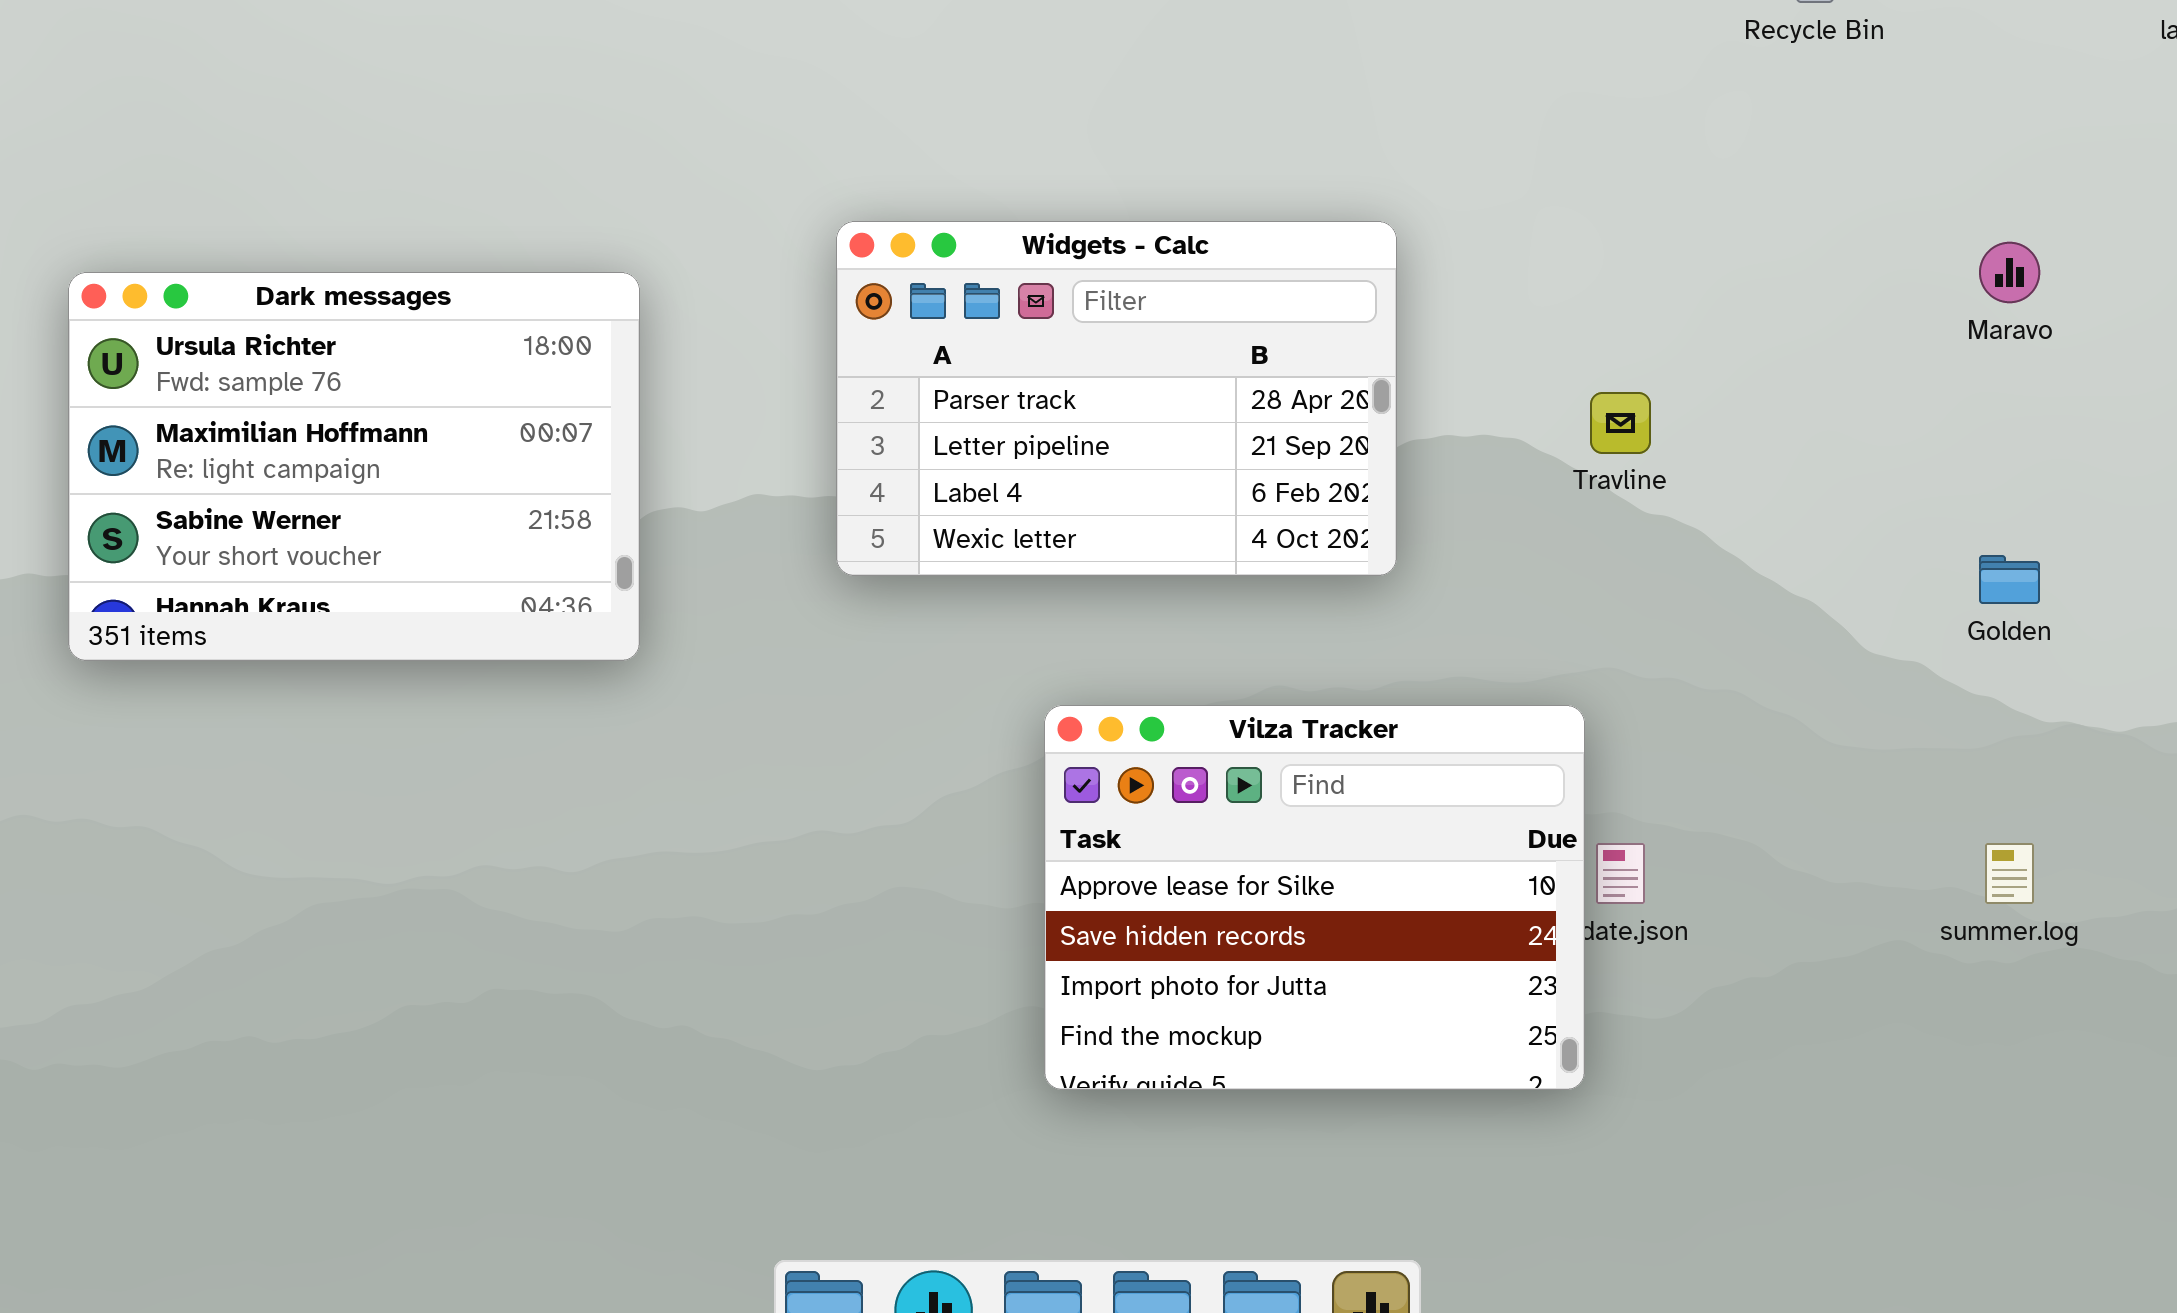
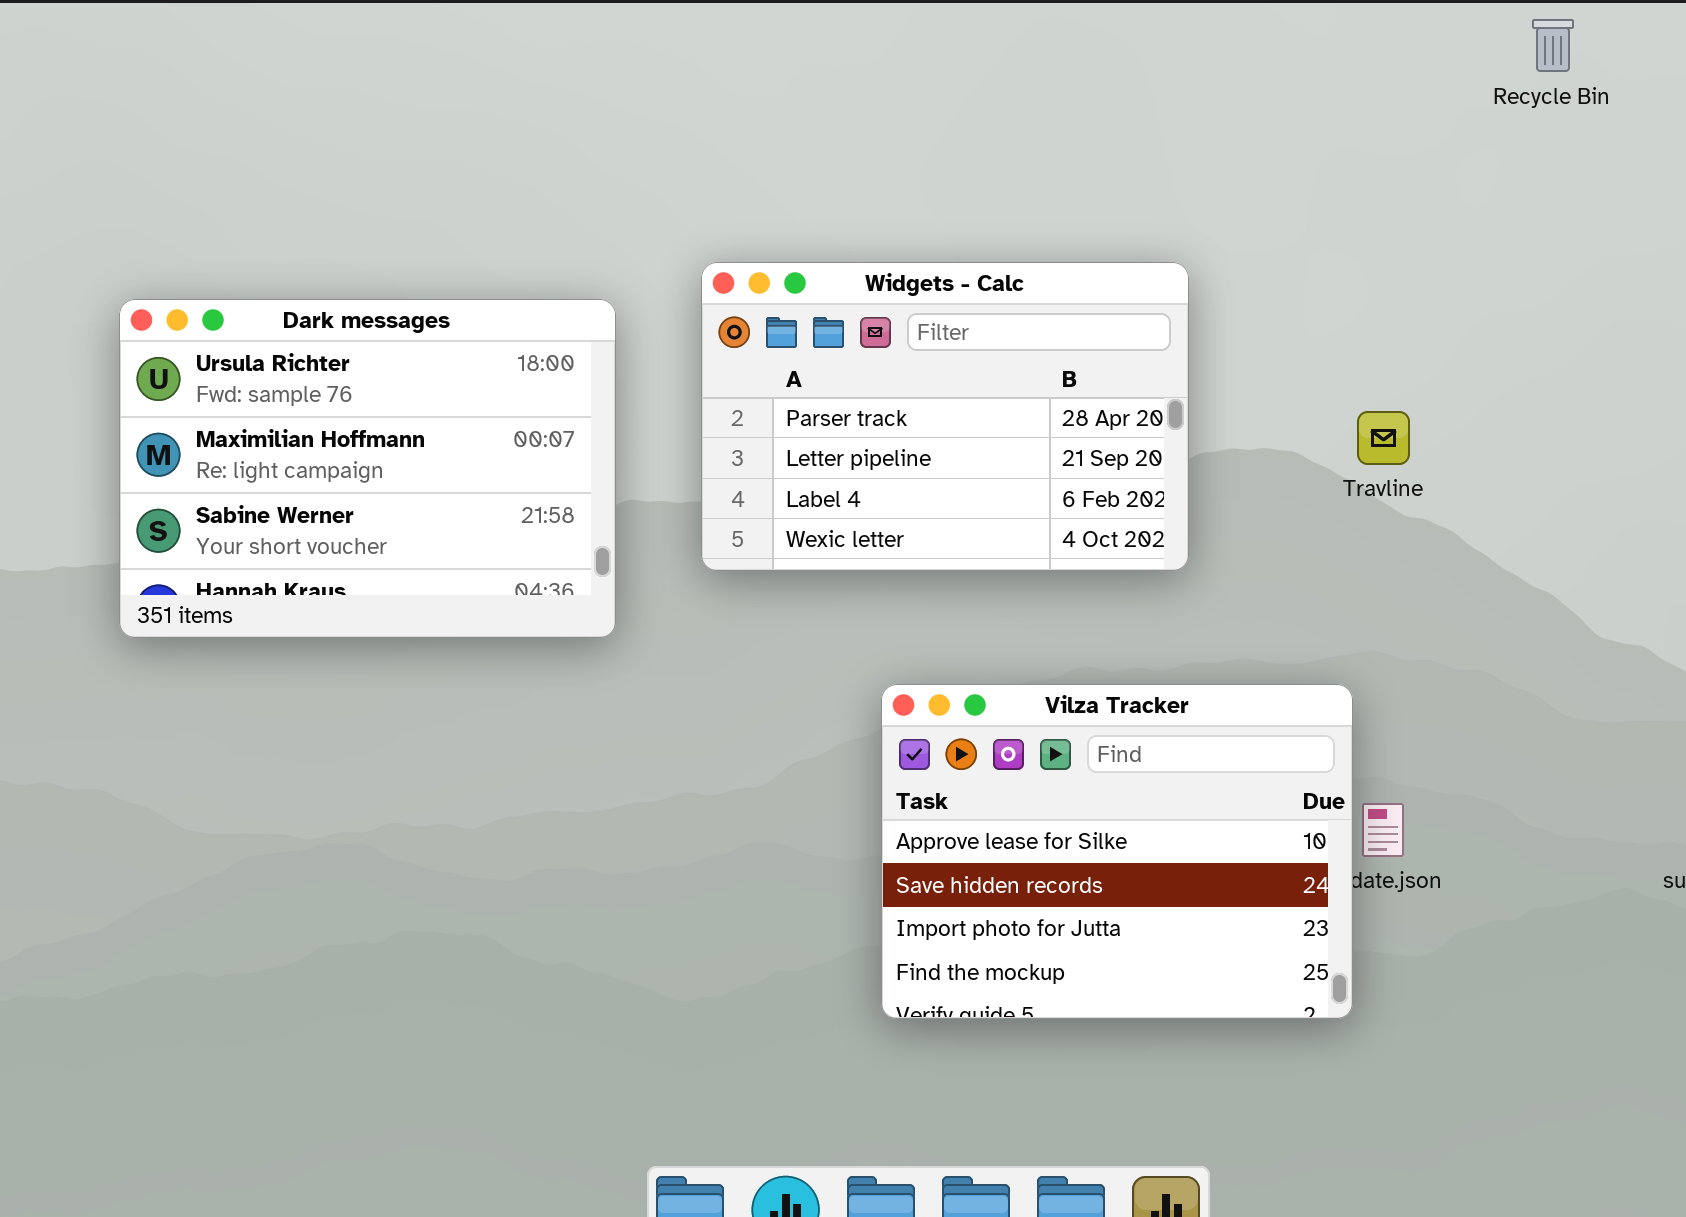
Dark messages: [68,272,640,661] -> [119,299,616,638], moved

